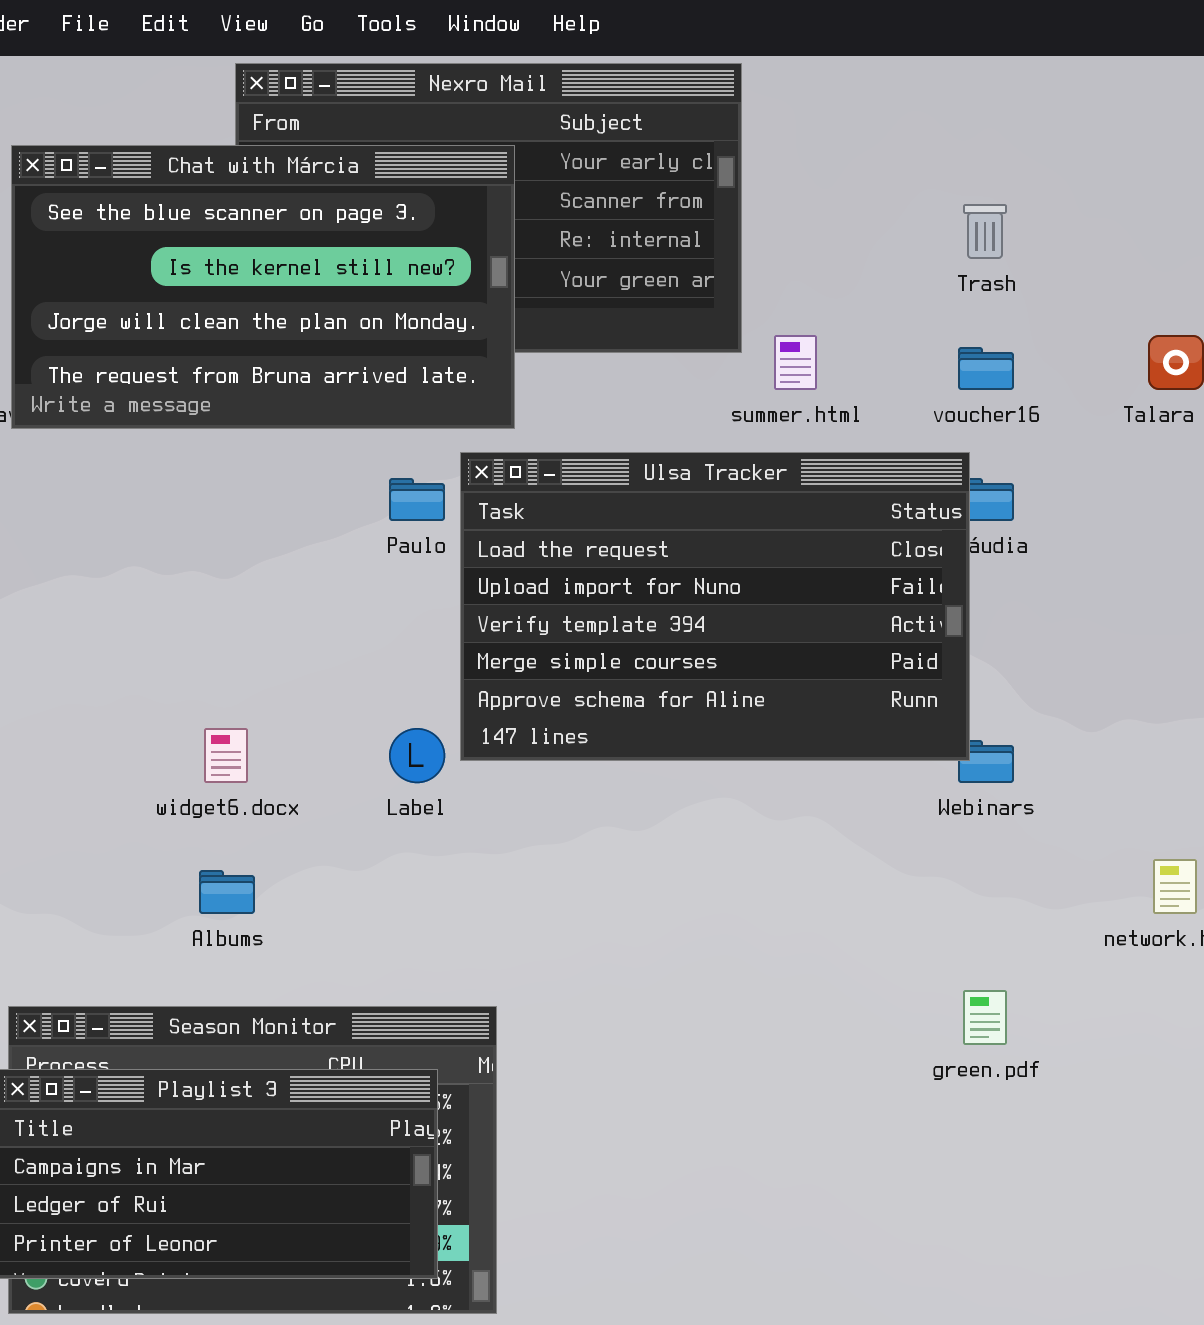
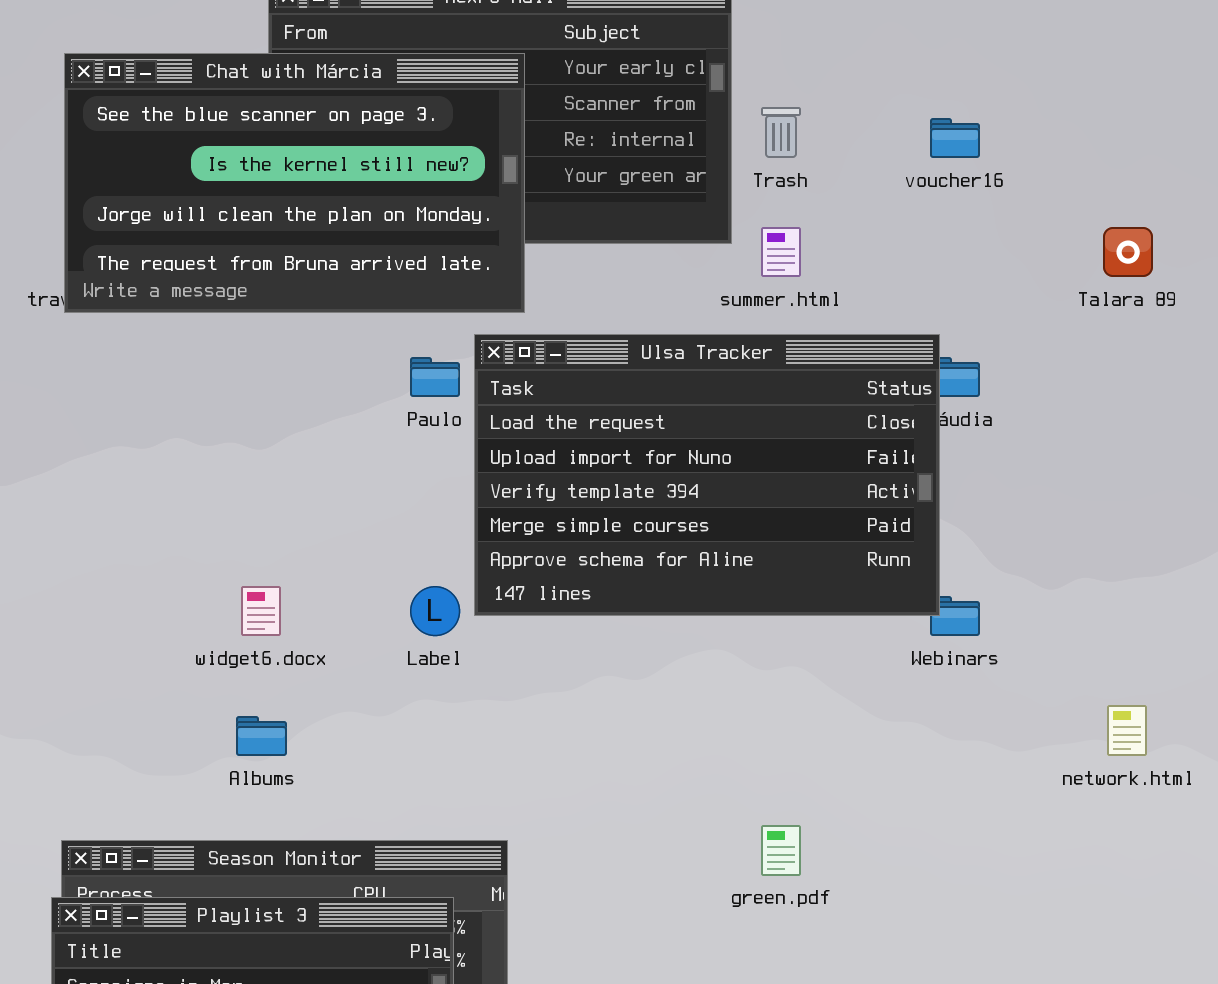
Trash: [963,204,1007,259] -> [761,107,801,158], moved
voucher16: [958,347,1014,390] -> [930,118,980,158], moved
green.pdf: [963,990,1007,1045] -> [761,825,801,876], moved

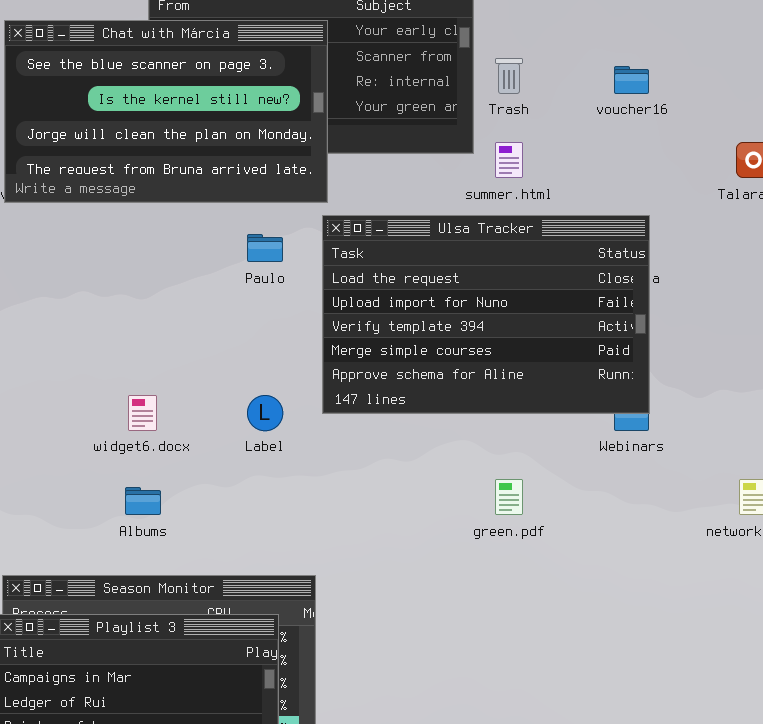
Ulsa Tracker: [474,334,940,616] -> [322,215,650,414], moved
green.pdf: [761,825,801,876] -> [495,479,523,515], moved

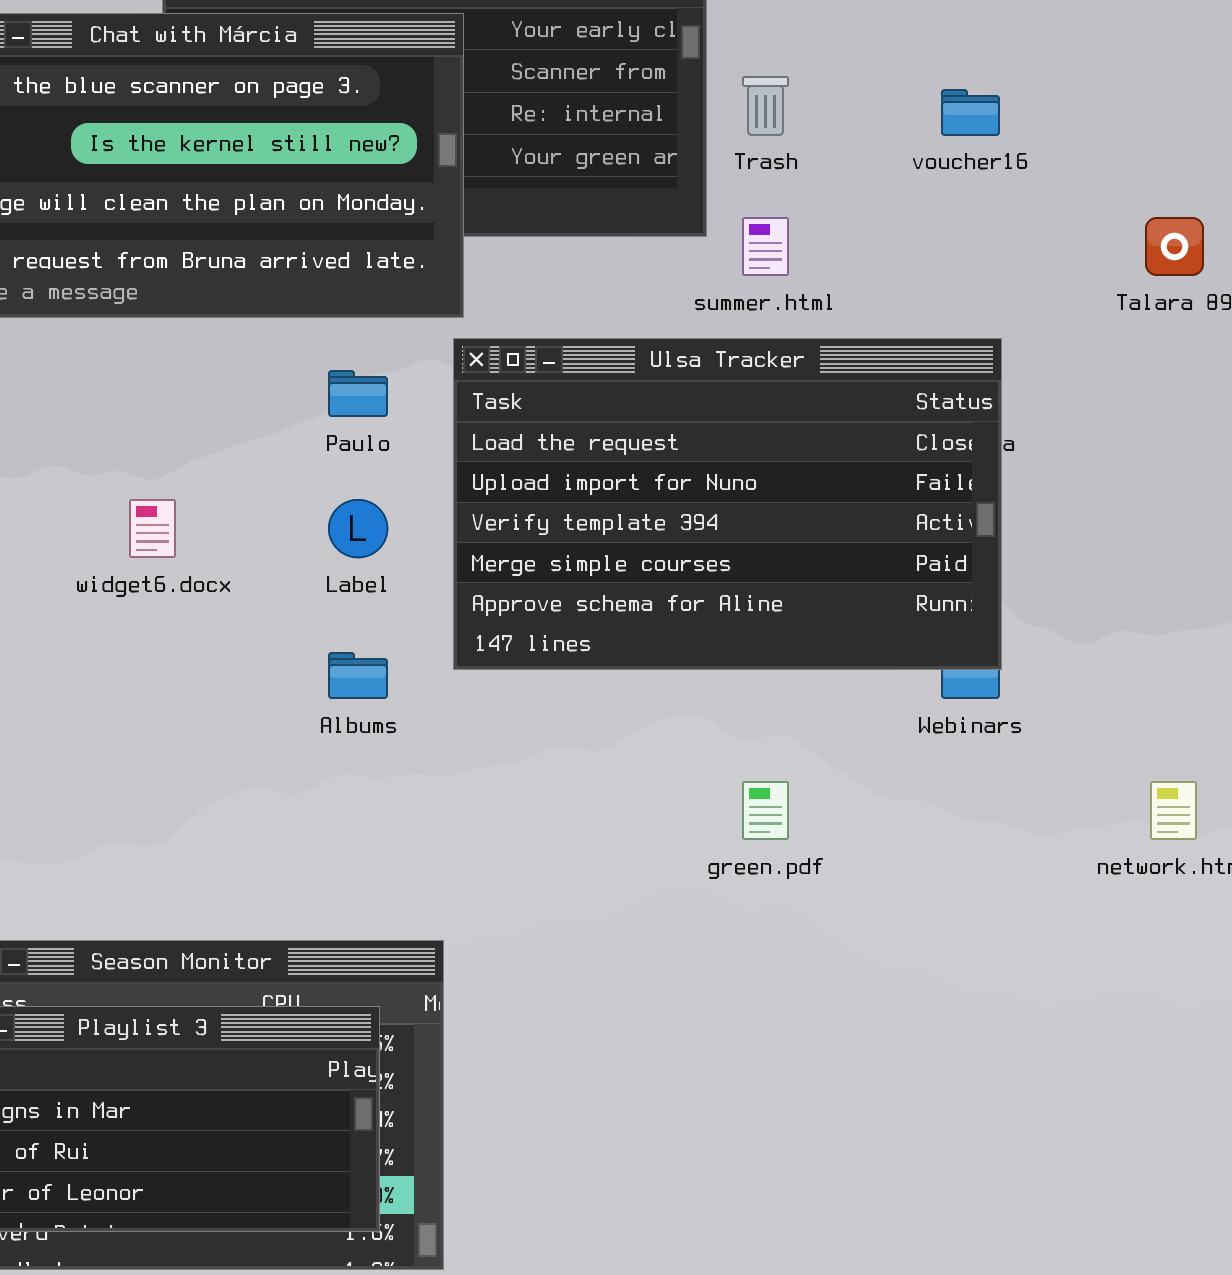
widget6.docx: [128,395,157,431] -> [129,499,176,558], moved
Label: [247,395,283,431] -> [328,499,388,558], moved
Albums: [125,487,161,515] -> [328,652,388,699], moved

